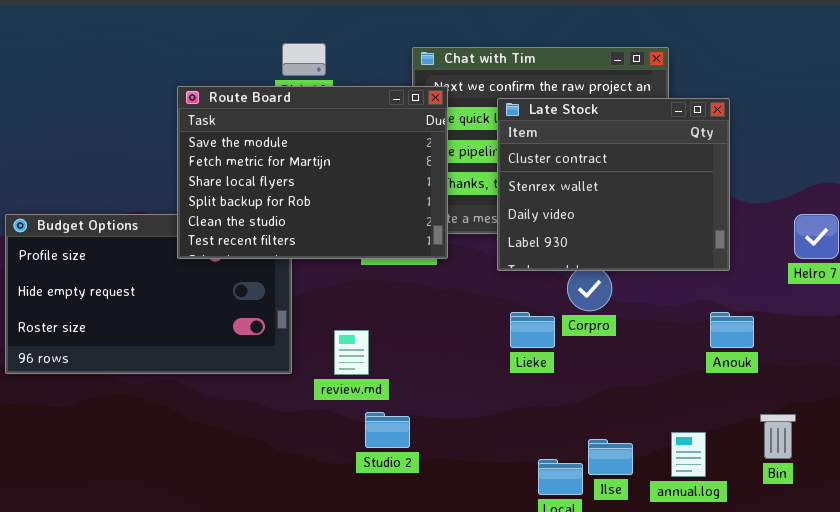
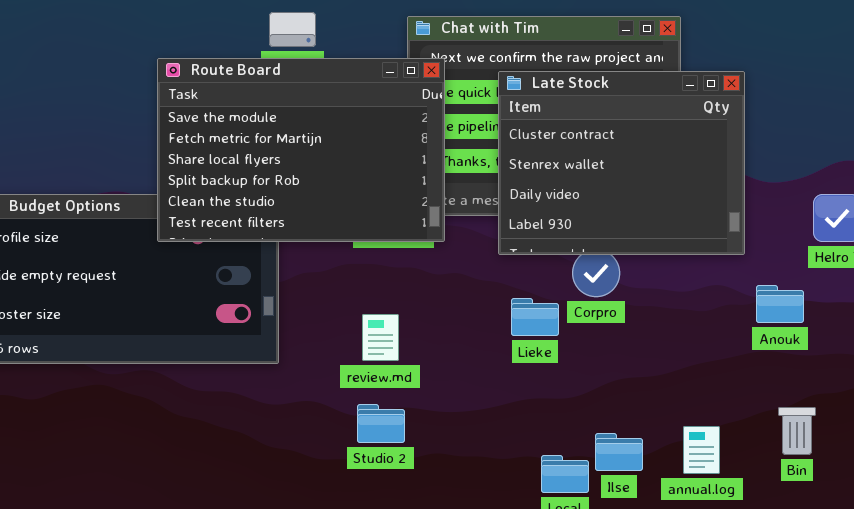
Anouk: [710,312,754,348] -> [756,285,804,323], moved
review.md: [334,330,369,375] -> [362,314,399,361], moved

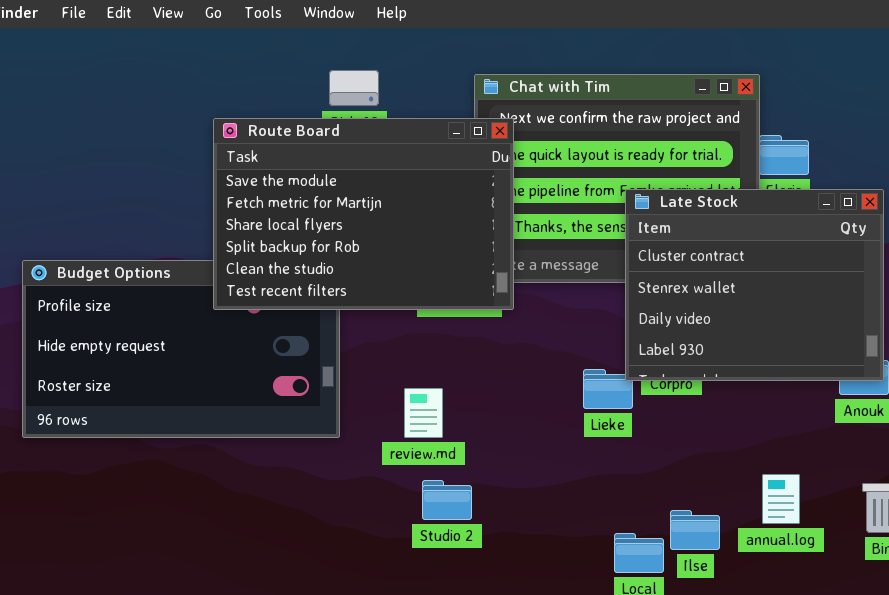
Late Stock: [498,71,745,255] -> [625,189,884,381], moved
review.md: [362,314,399,361] -> [404,388,443,438], moved
annual.log: [683,426,720,474] -> [762,474,800,524], moved

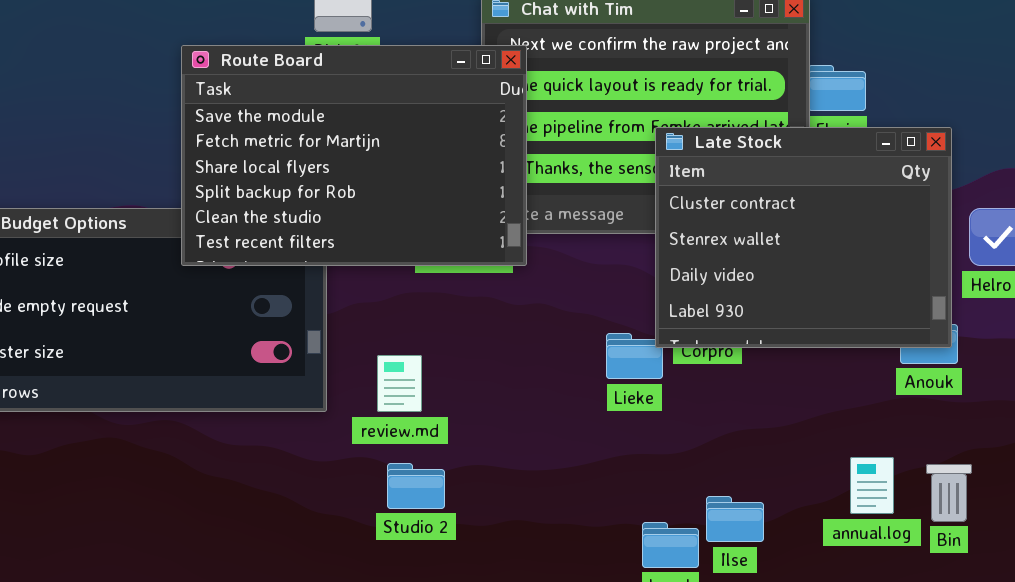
review.md: [404,388,443,438] -> [377,355,422,412], moved
annual.log: [762,474,800,524] -> [850,457,894,514], moved
Studio 2: [422,480,472,520] -> [387,463,445,509], moved

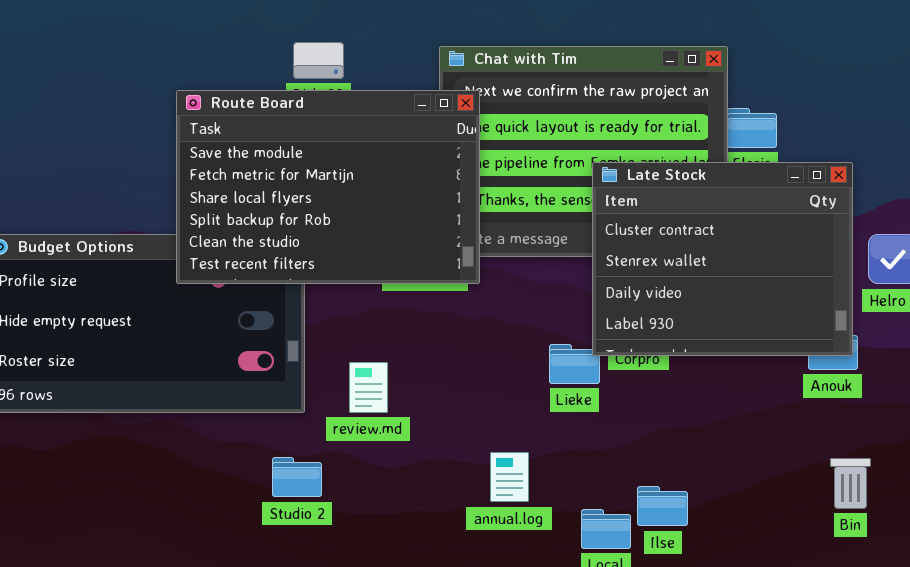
annual.log: [850,457,894,514] -> [490,452,529,502], moved
Studio 2: [387,463,445,509] -> [272,457,322,497], moved

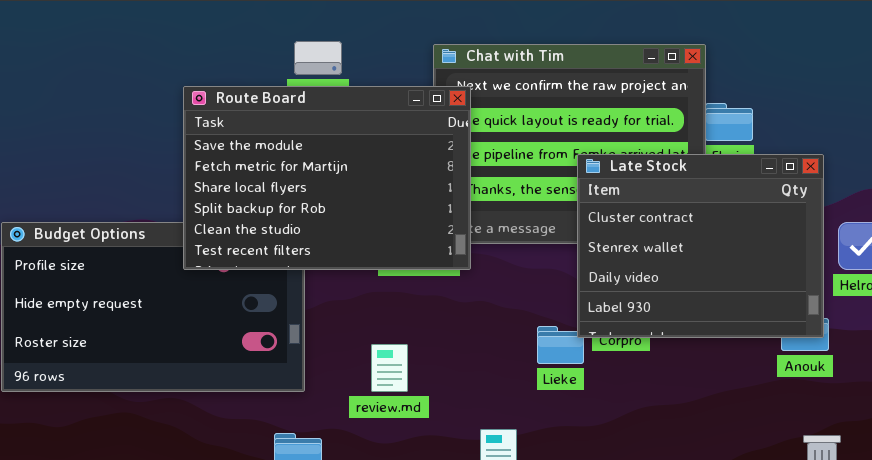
review.md: [349,362,388,413] -> [371,344,408,392], moved

